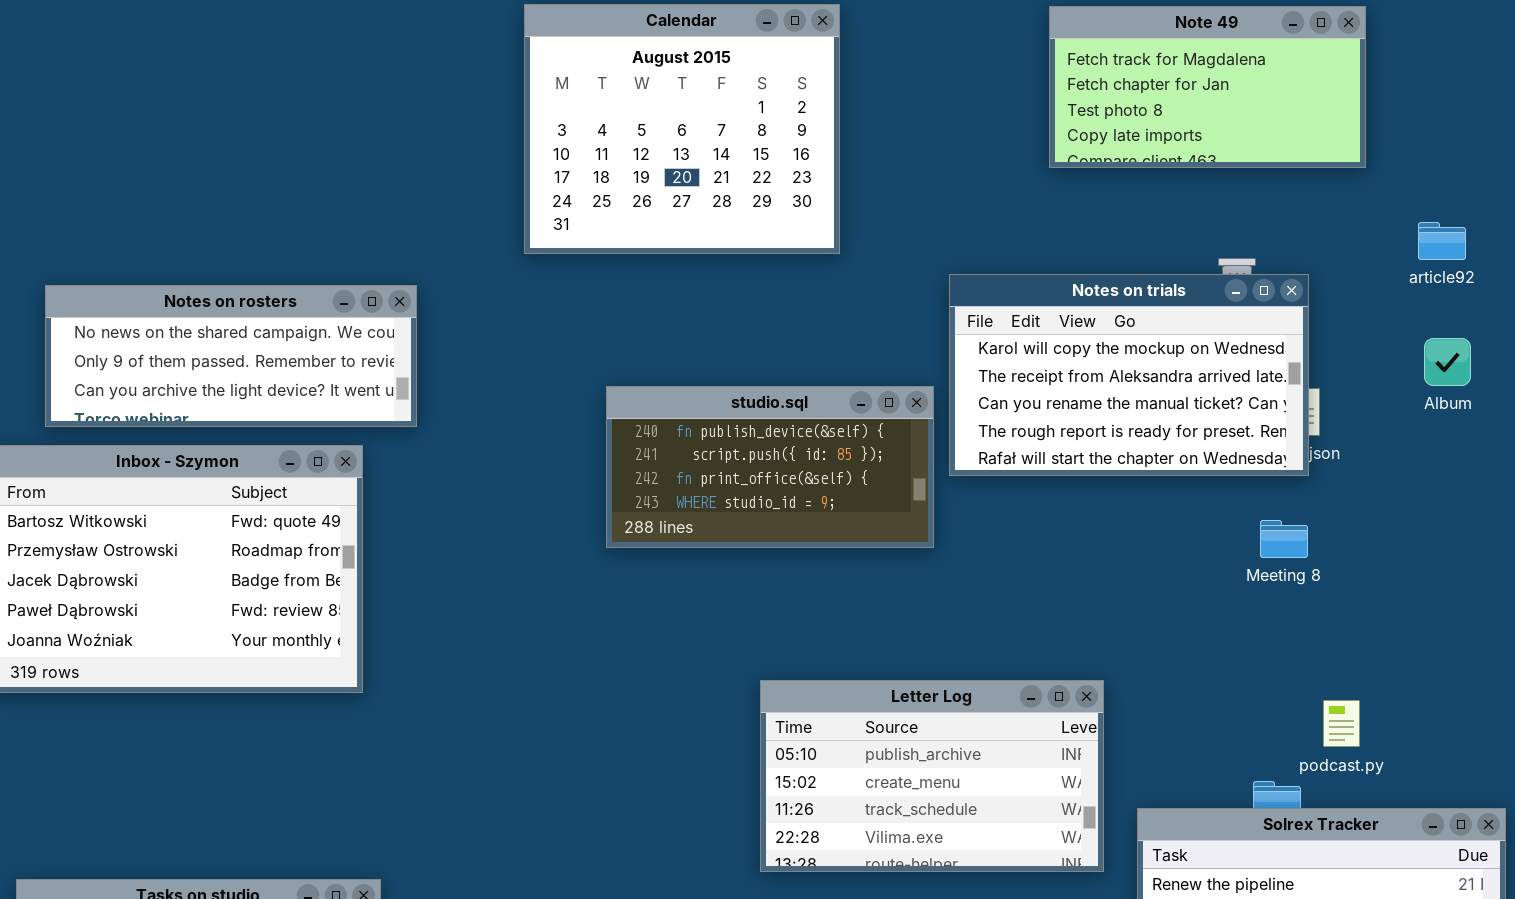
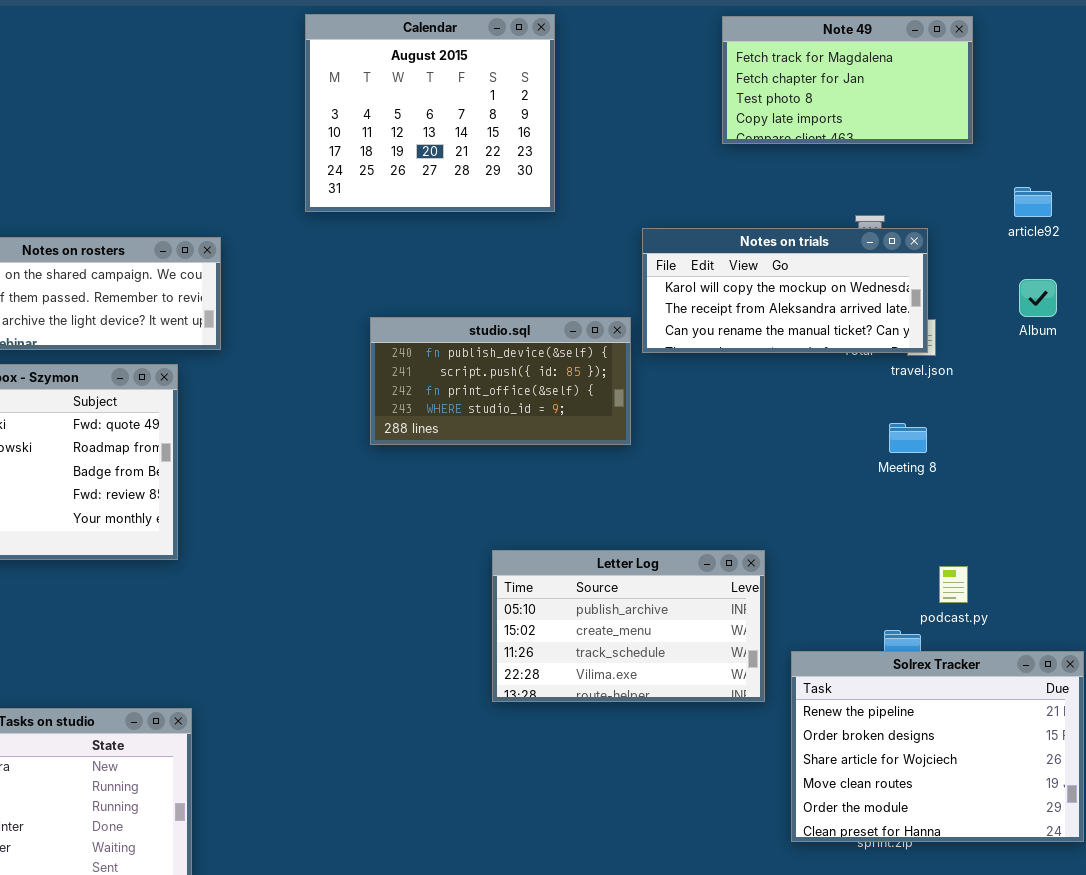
Notes on trials: [949,274,1309,476] -> [642,228,928,353], resized

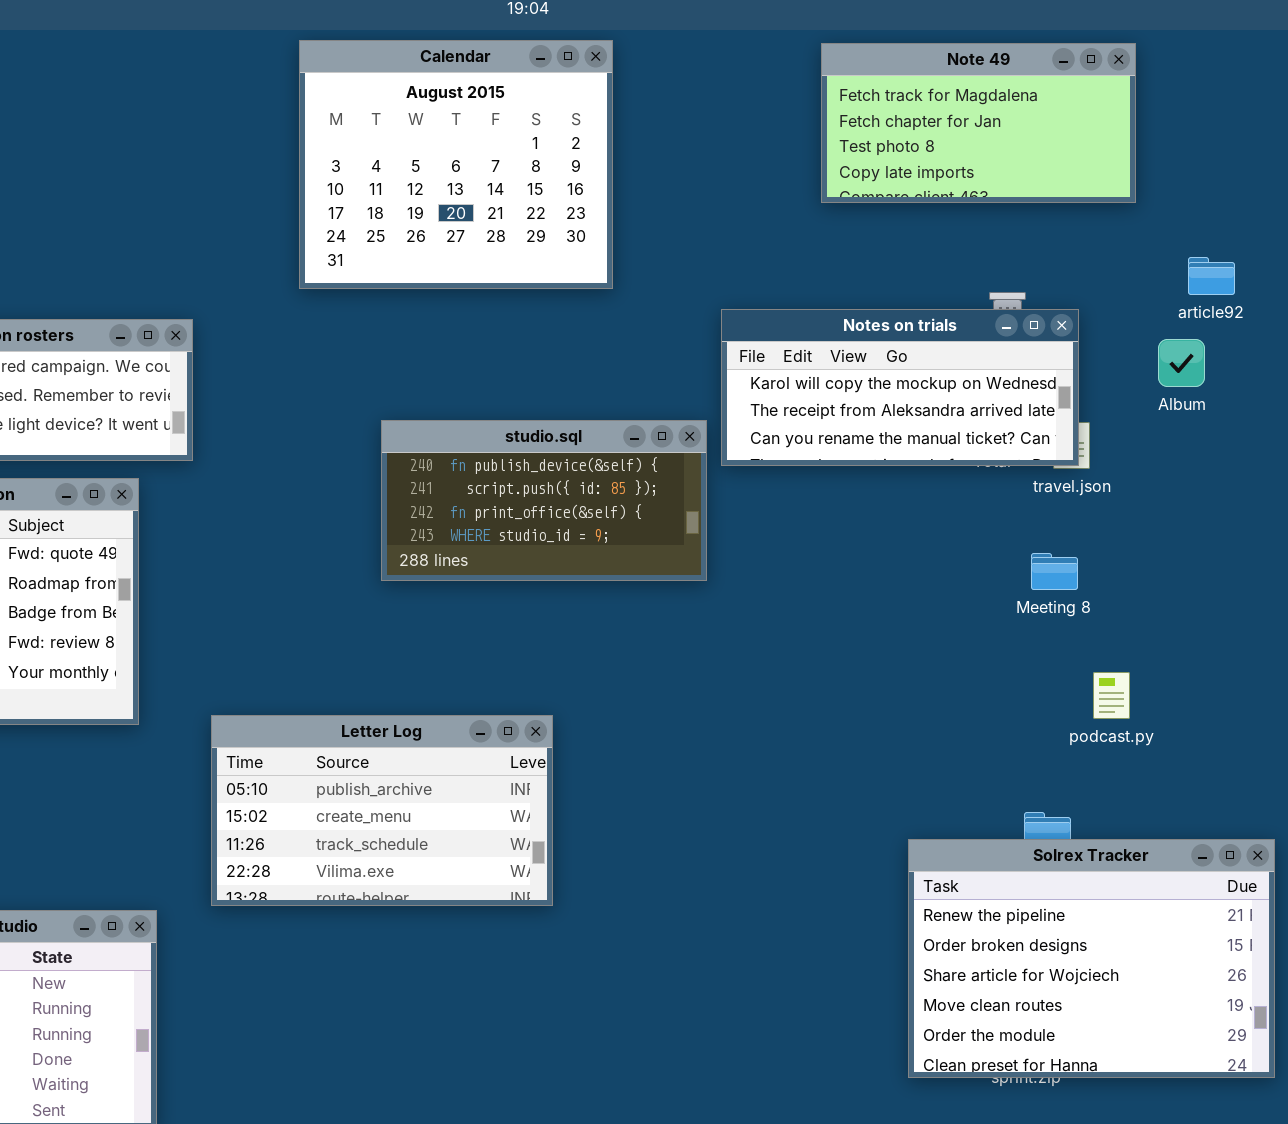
Album: [1019,279,1057,317] -> [1158,339,1205,387], moved
Letter Log: [492,550,765,702] -> [211,715,553,906], moved
podcast.py: [939,566,968,603] -> [1093,672,1130,719], moved

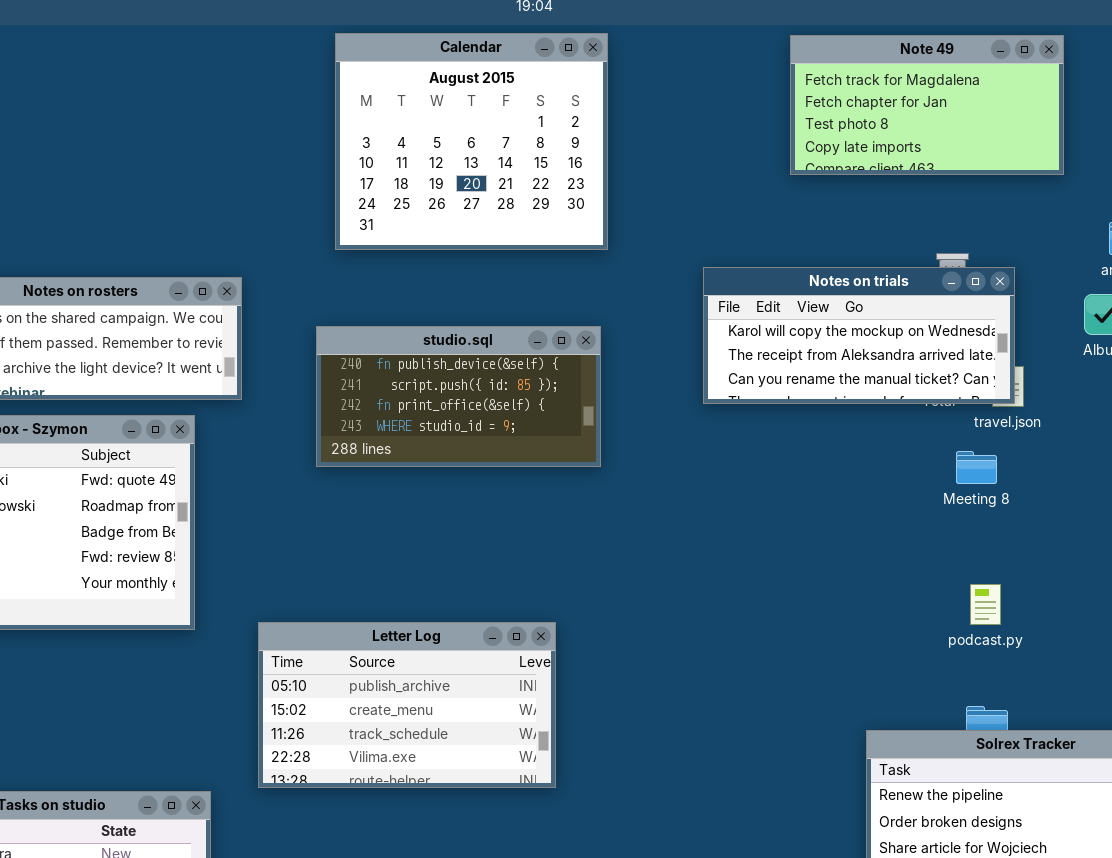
studio.sql: [381,420,707,581] -> [316,326,601,467], moved
Meeting 8: [1031,553,1078,590] -> [956,451,997,484], moved
podcast.py: [1093,672,1130,719] -> [970,584,1001,625], moved

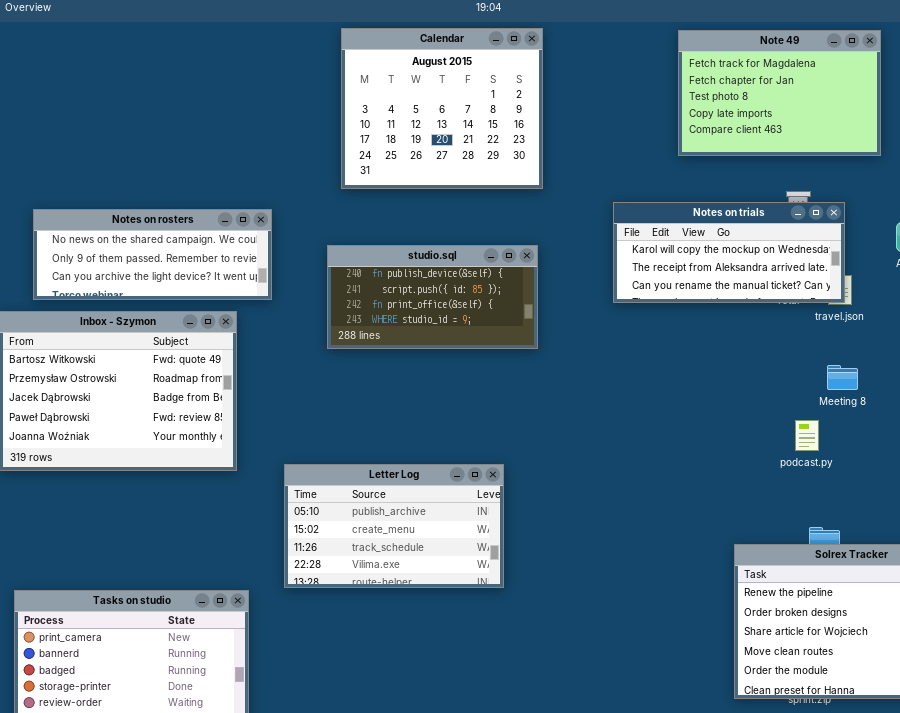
Note 49: [790,35,1064,175] -> [678,30,881,156], resized
Meeting 8: [956,451,997,484] -> [827,365,858,390], moved
podcast.py: [970,584,1001,625] -> [795,420,819,451], moved

